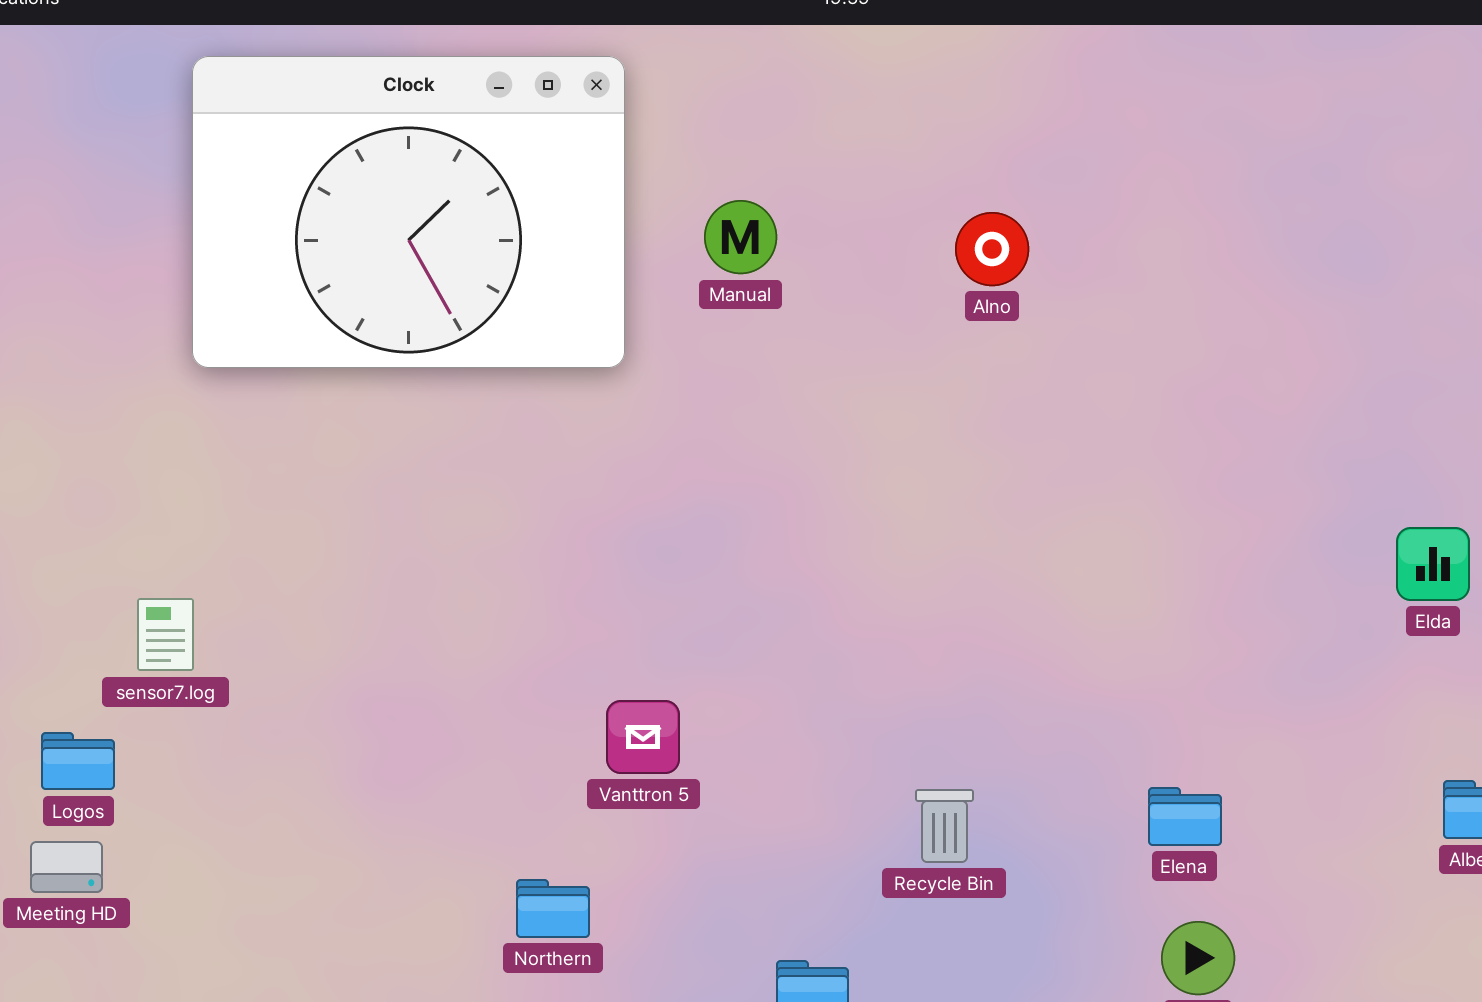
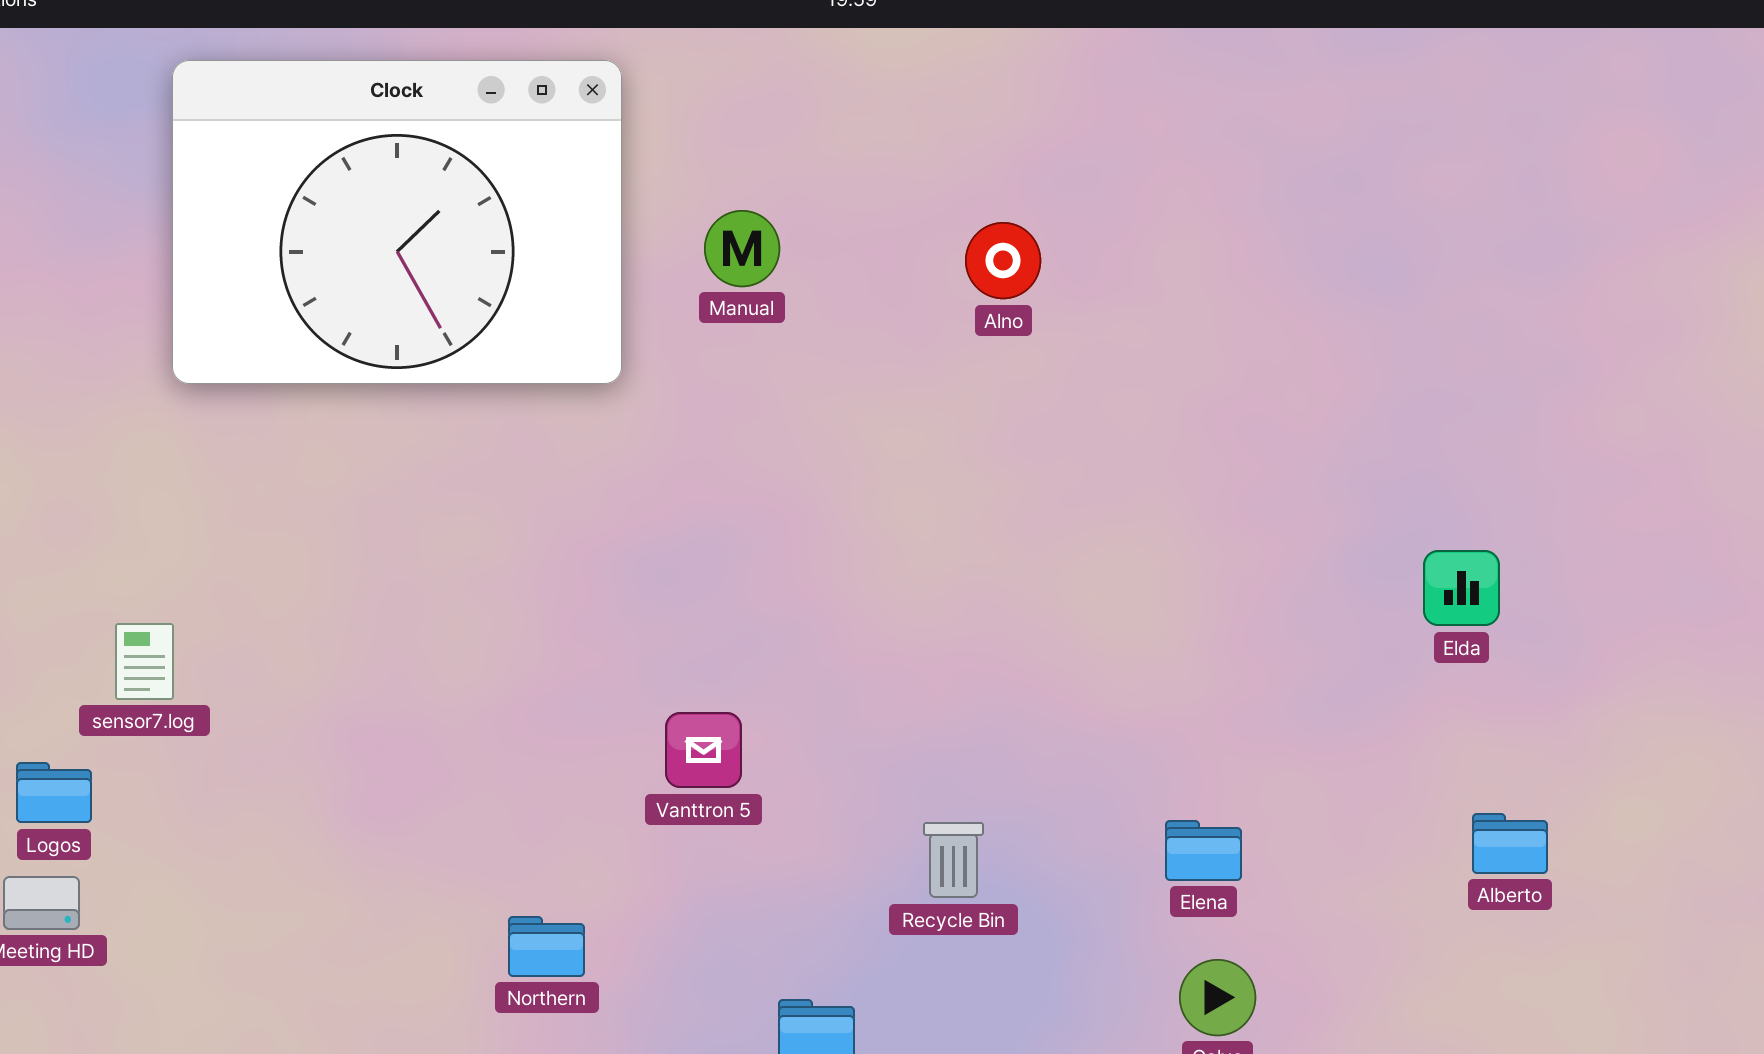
Vanttron 5: [606,700,680,774] -> [665,712,742,788], moved

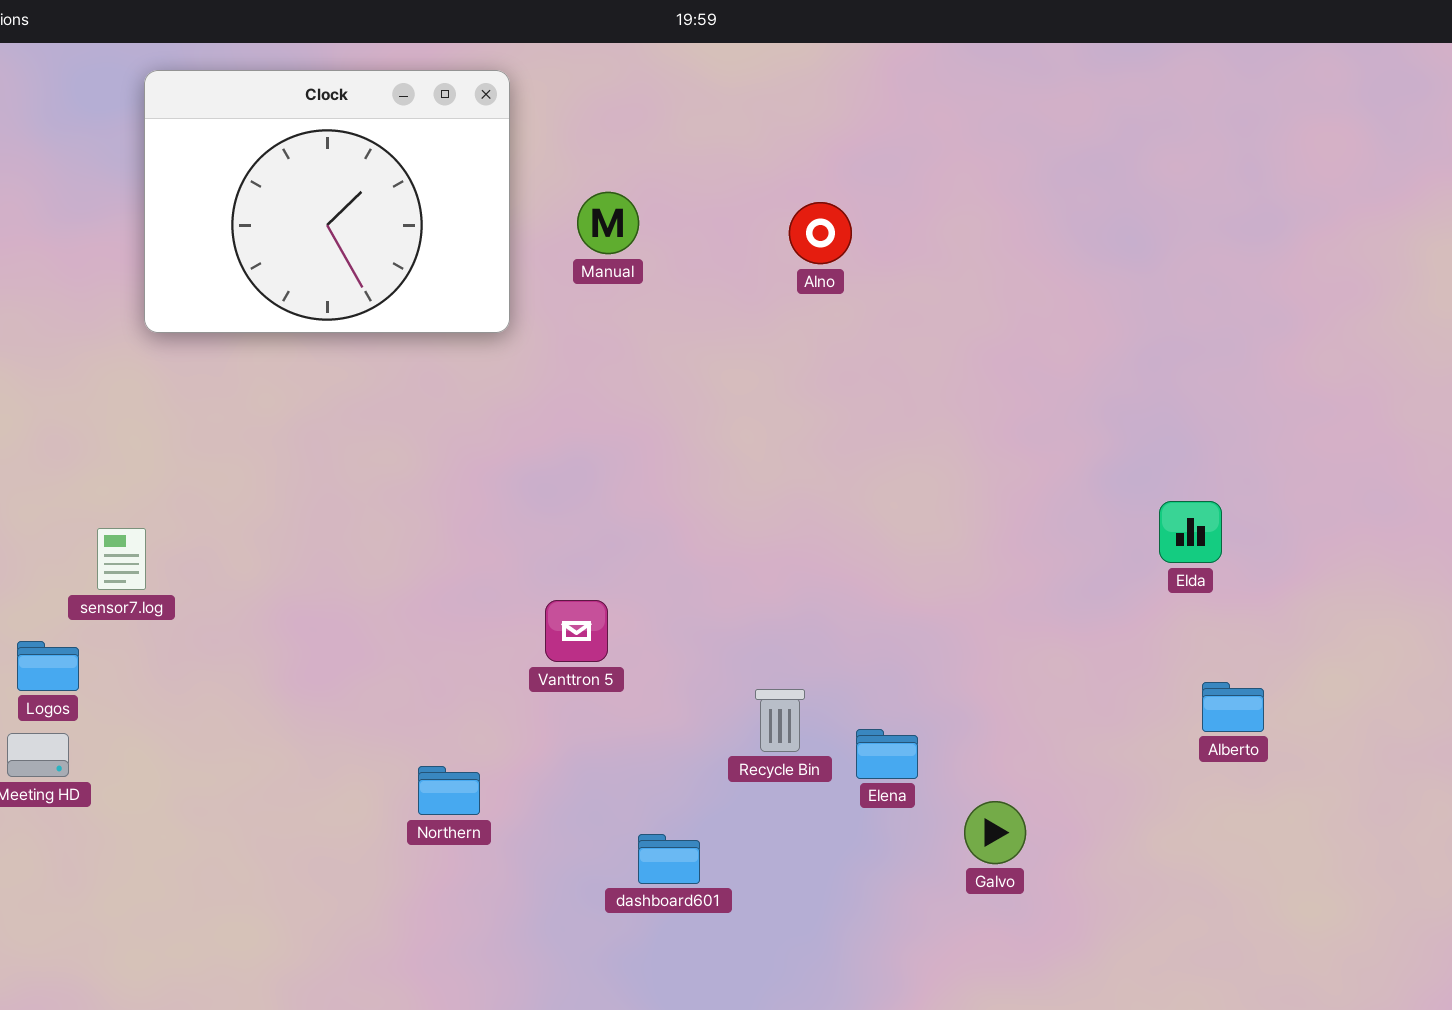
Elda: [1423,550,1500,626] -> [1159,501,1222,563], moved
Elena: [1165,820,1242,881] -> [856,729,918,779], moved

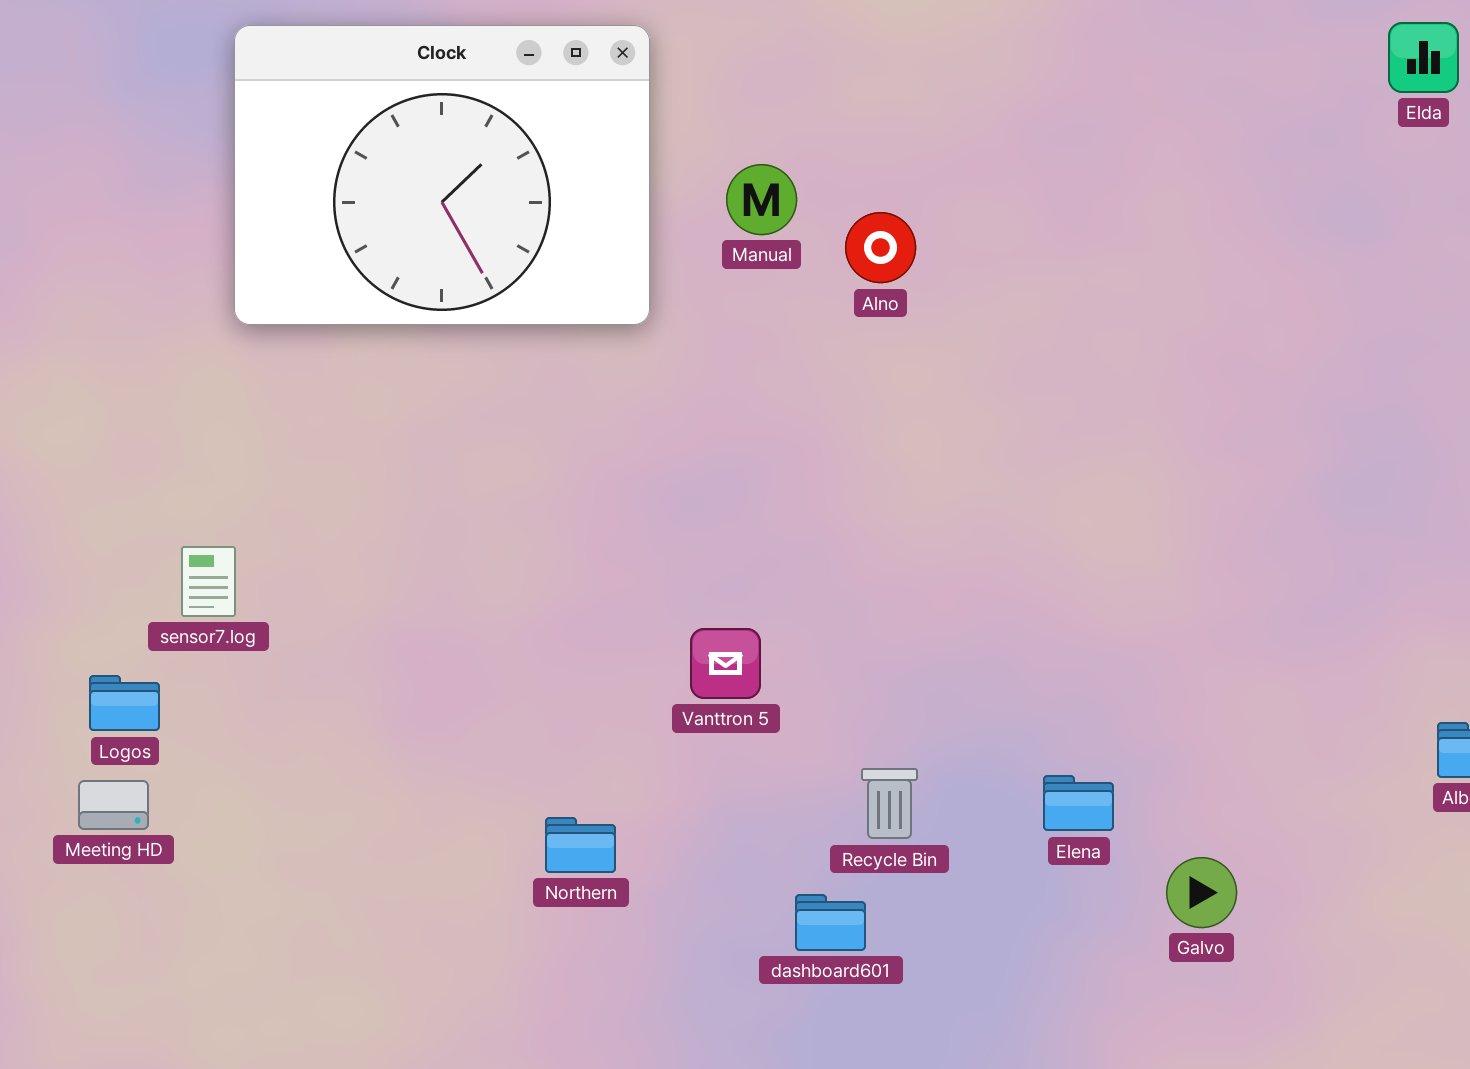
Alno: [789,202,852,264] -> [845,212,916,283], moved
Elda: [1159,501,1222,563] -> [1388,22,1459,93], moved
Recycle Bin: [755,689,805,752] -> [861,768,918,839], moved

